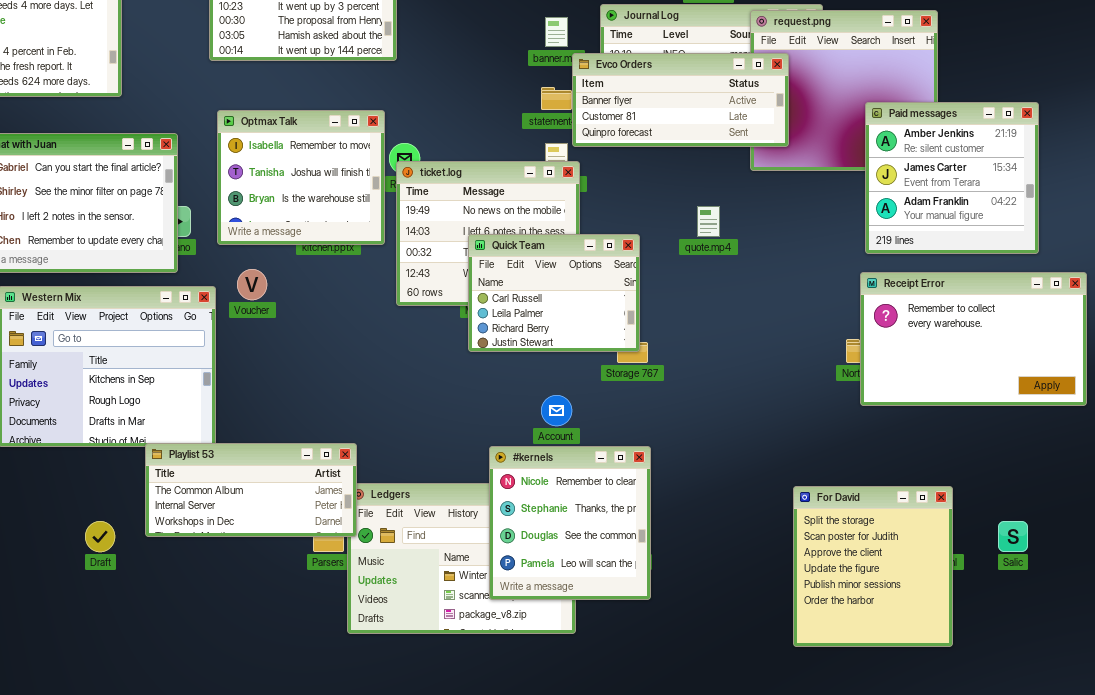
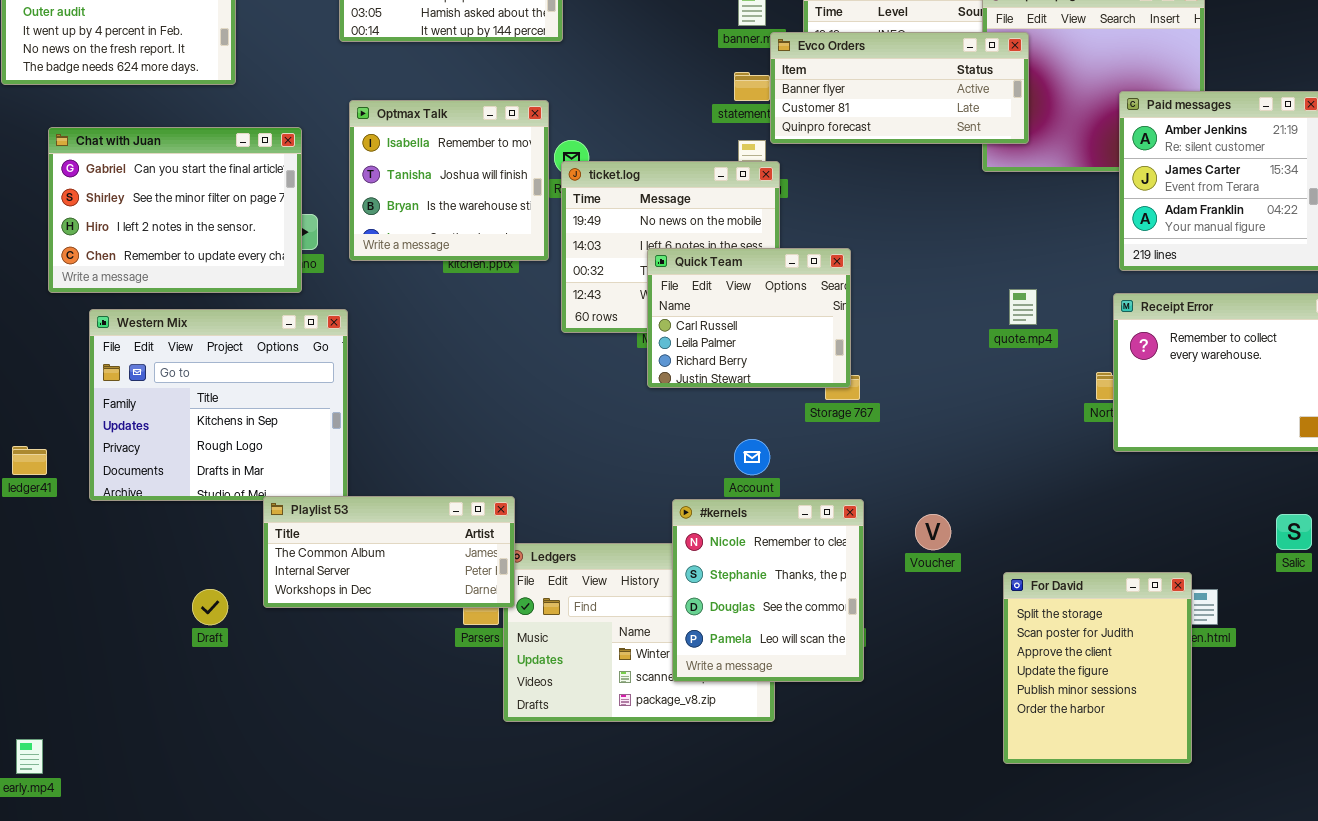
quote.mp4: [697,206,720,237] -> [1009,289,1037,325], moved
Voucher: [237,269,267,300] -> [915,514,951,550], moved
For David: [793,486,953,647] -> [1003,572,1192,764], moved
Salic: [998,521,1028,552] -> [1276,514,1312,550], moved

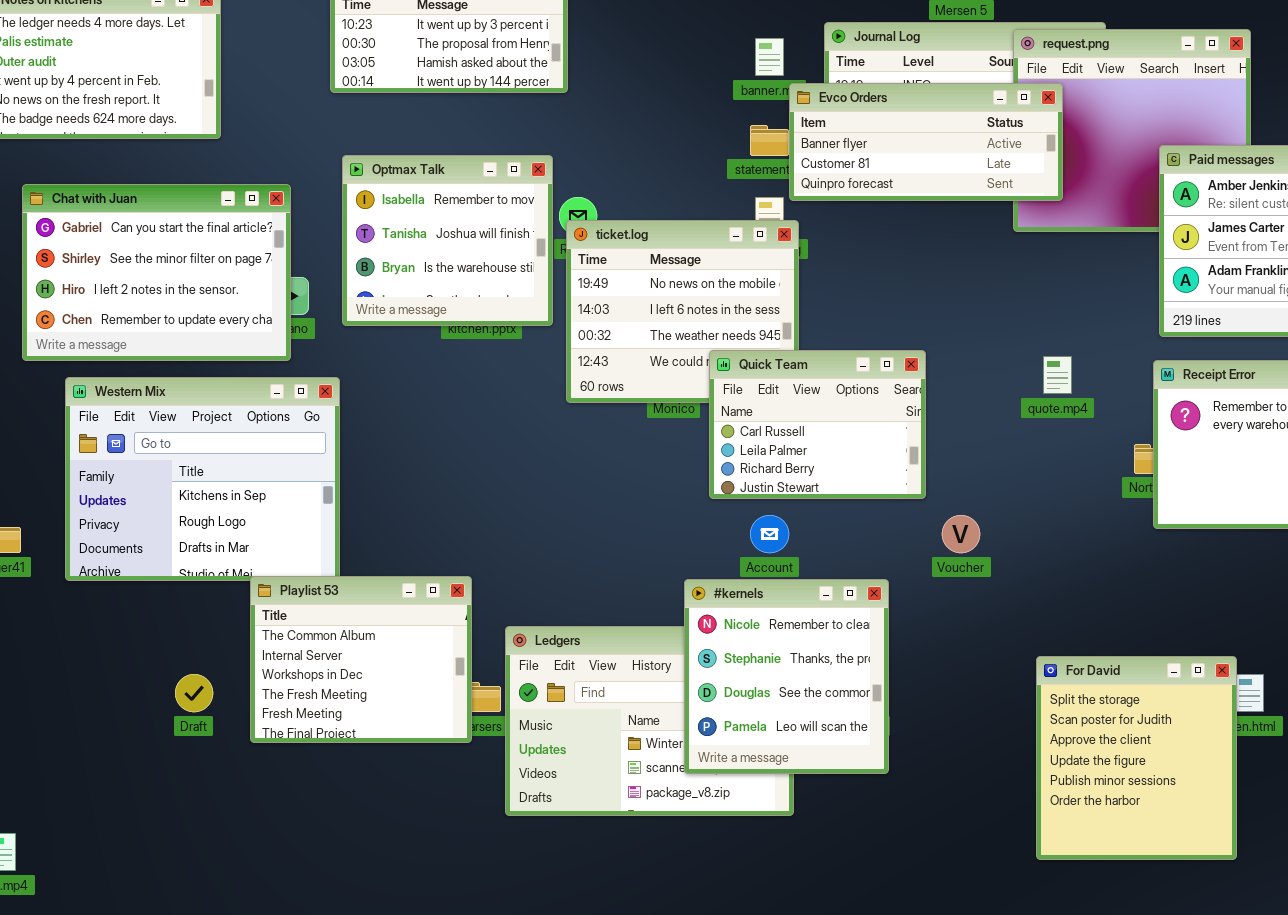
Quick Team: [647,248,851,388] -> [709,350,926,499], moved
Playlist 53: [263,496,515,608] -> [250,576,472,743], resized
Voucher: [915,514,951,550] -> [942,515,980,553], moved

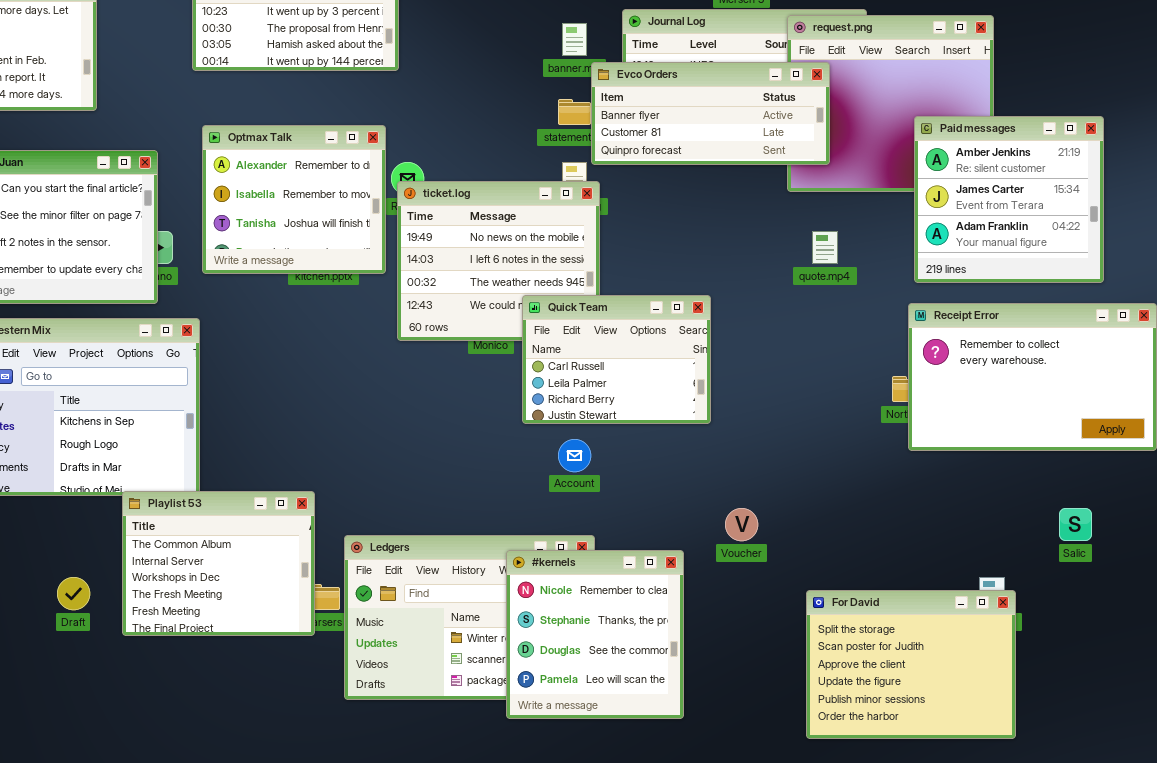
Optmax Talk: [342,155,553,326] -> [202,125,386,274], scrolled up 1 row
quote.mp4: [1043,356,1072,394] -> [812,231,838,264], moved
Voucher: [942,515,980,553] -> [725,508,758,541], moved
#kernels: [684,579,889,774] -> [506,550,684,719], moved
For David: [1036,656,1237,860] -> [806,590,1016,739], resized

